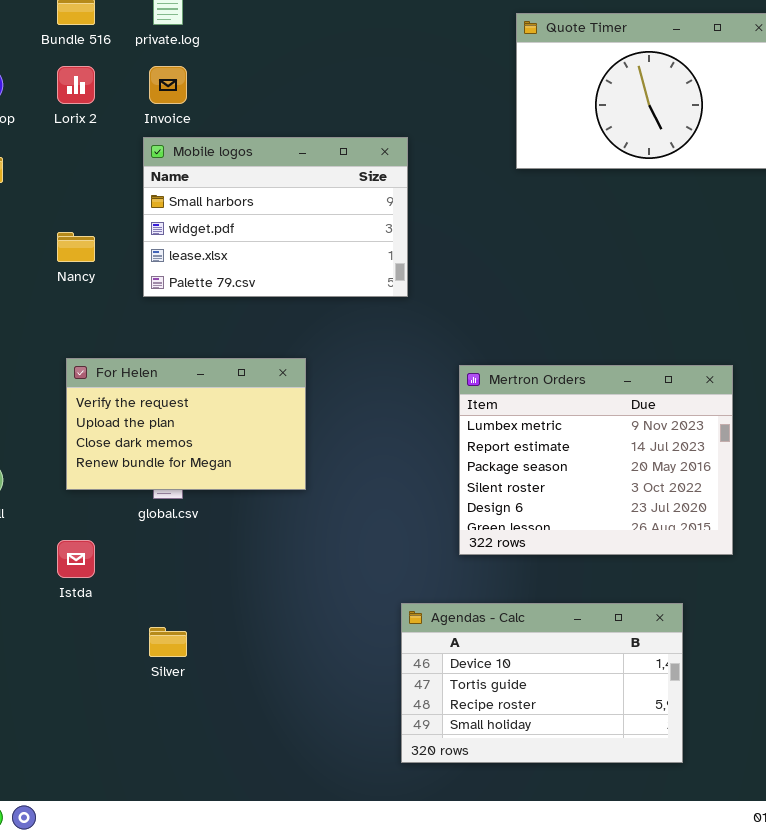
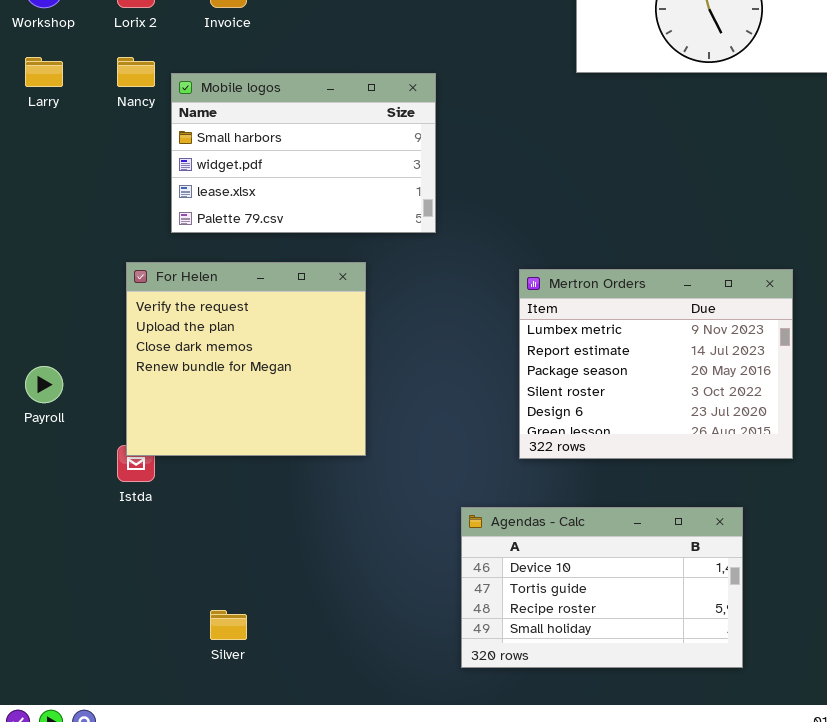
Mobile logos: [143,137,408,297] -> [171,73,436,233], moved
Nancy: [57,232,95,262] -> [117,57,155,87], moved
For Helen: [66,358,306,490] -> [126,262,366,456], resized
Silver: [149,627,187,657] -> [210,610,247,640], moved

